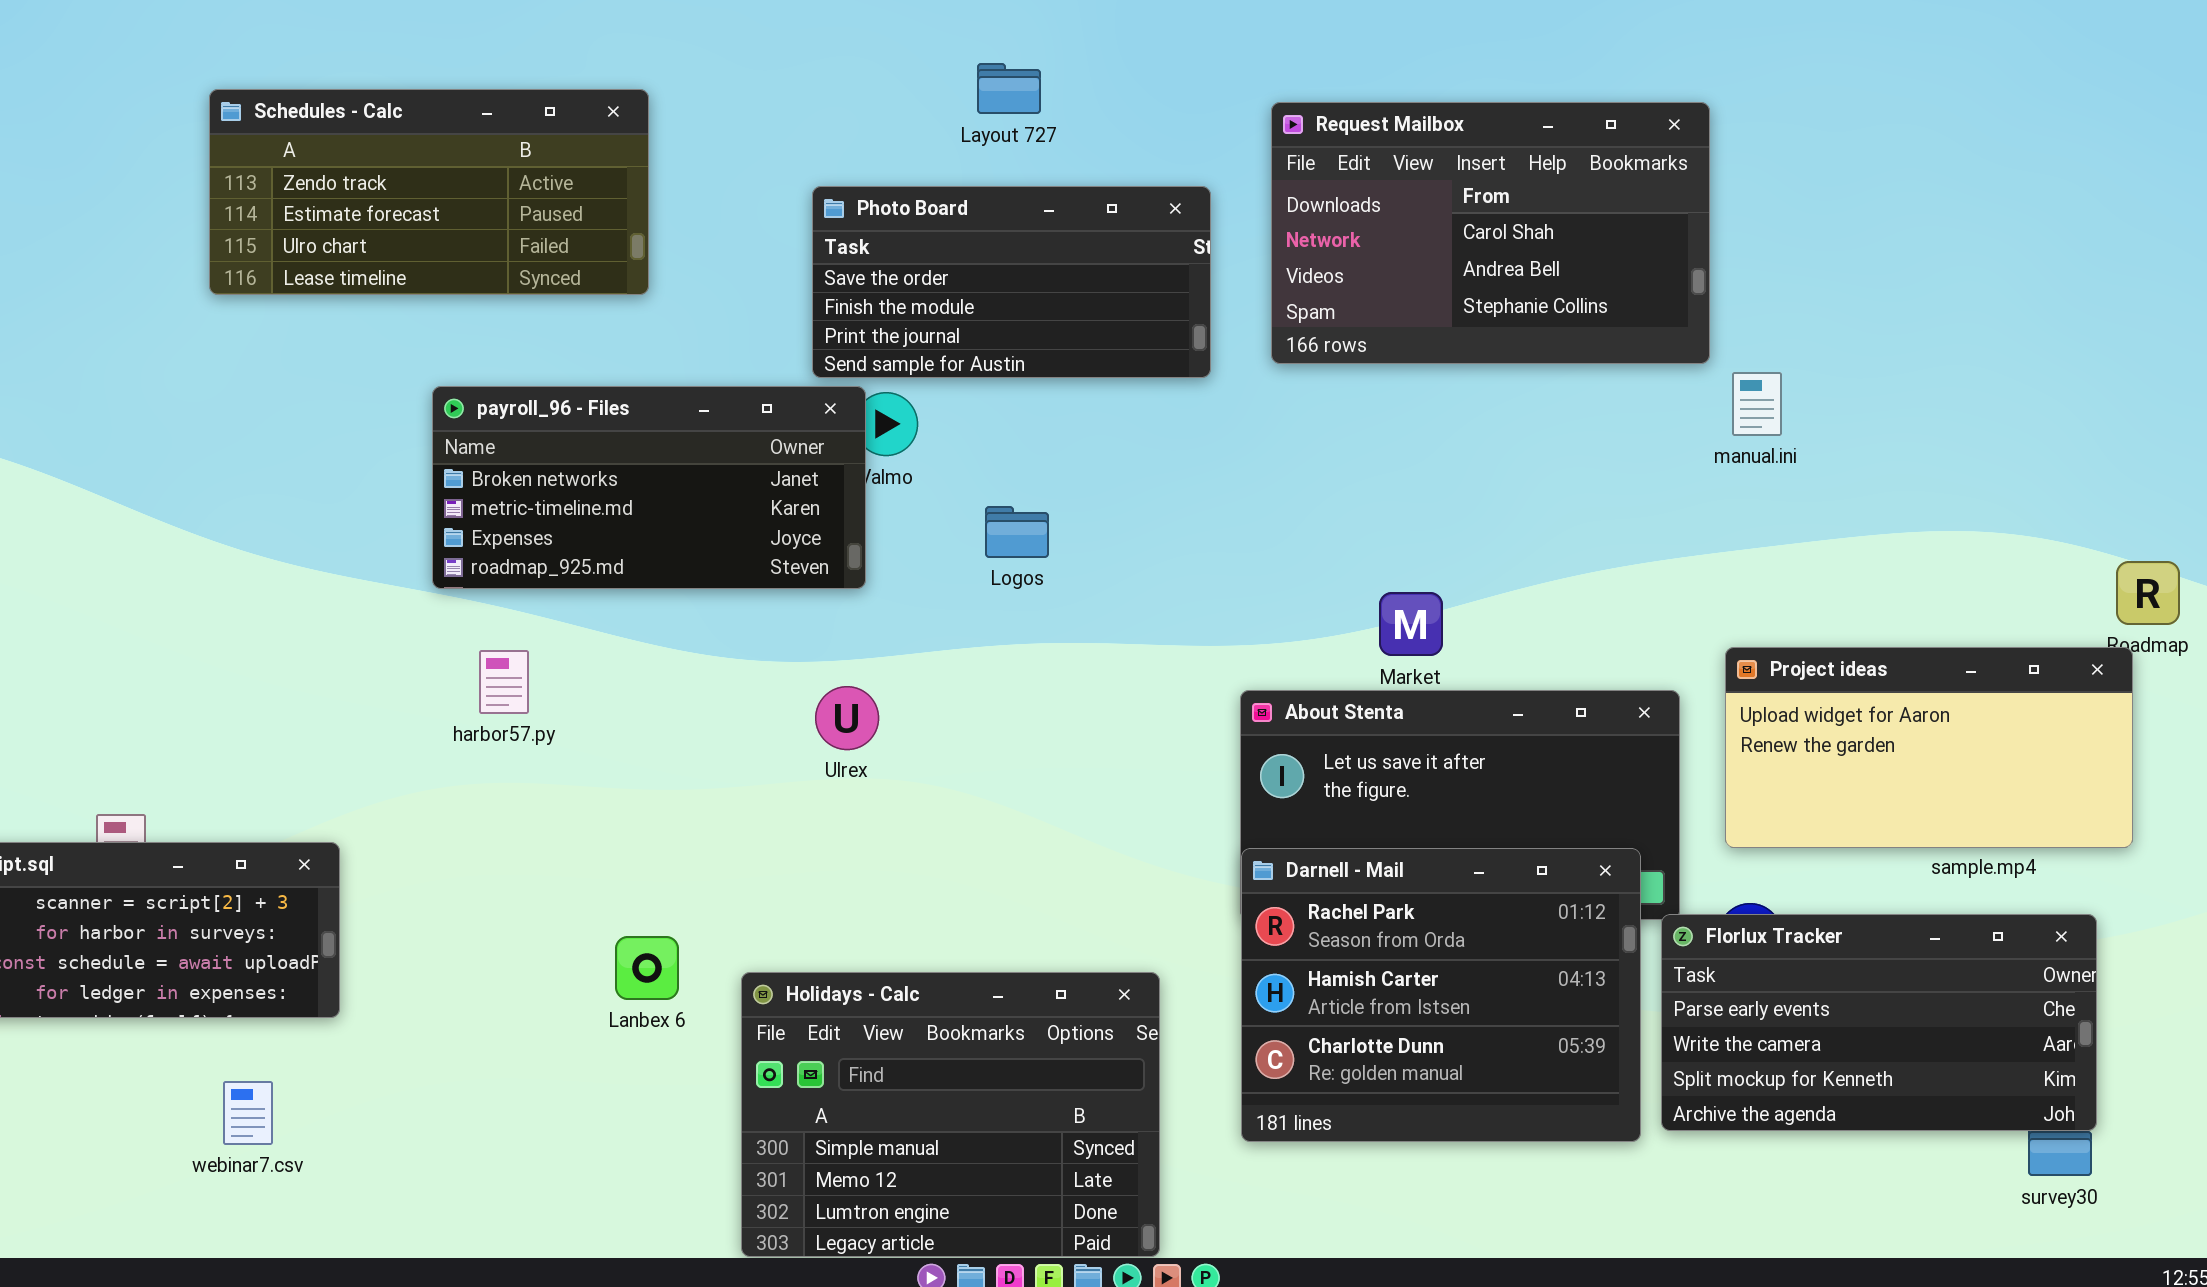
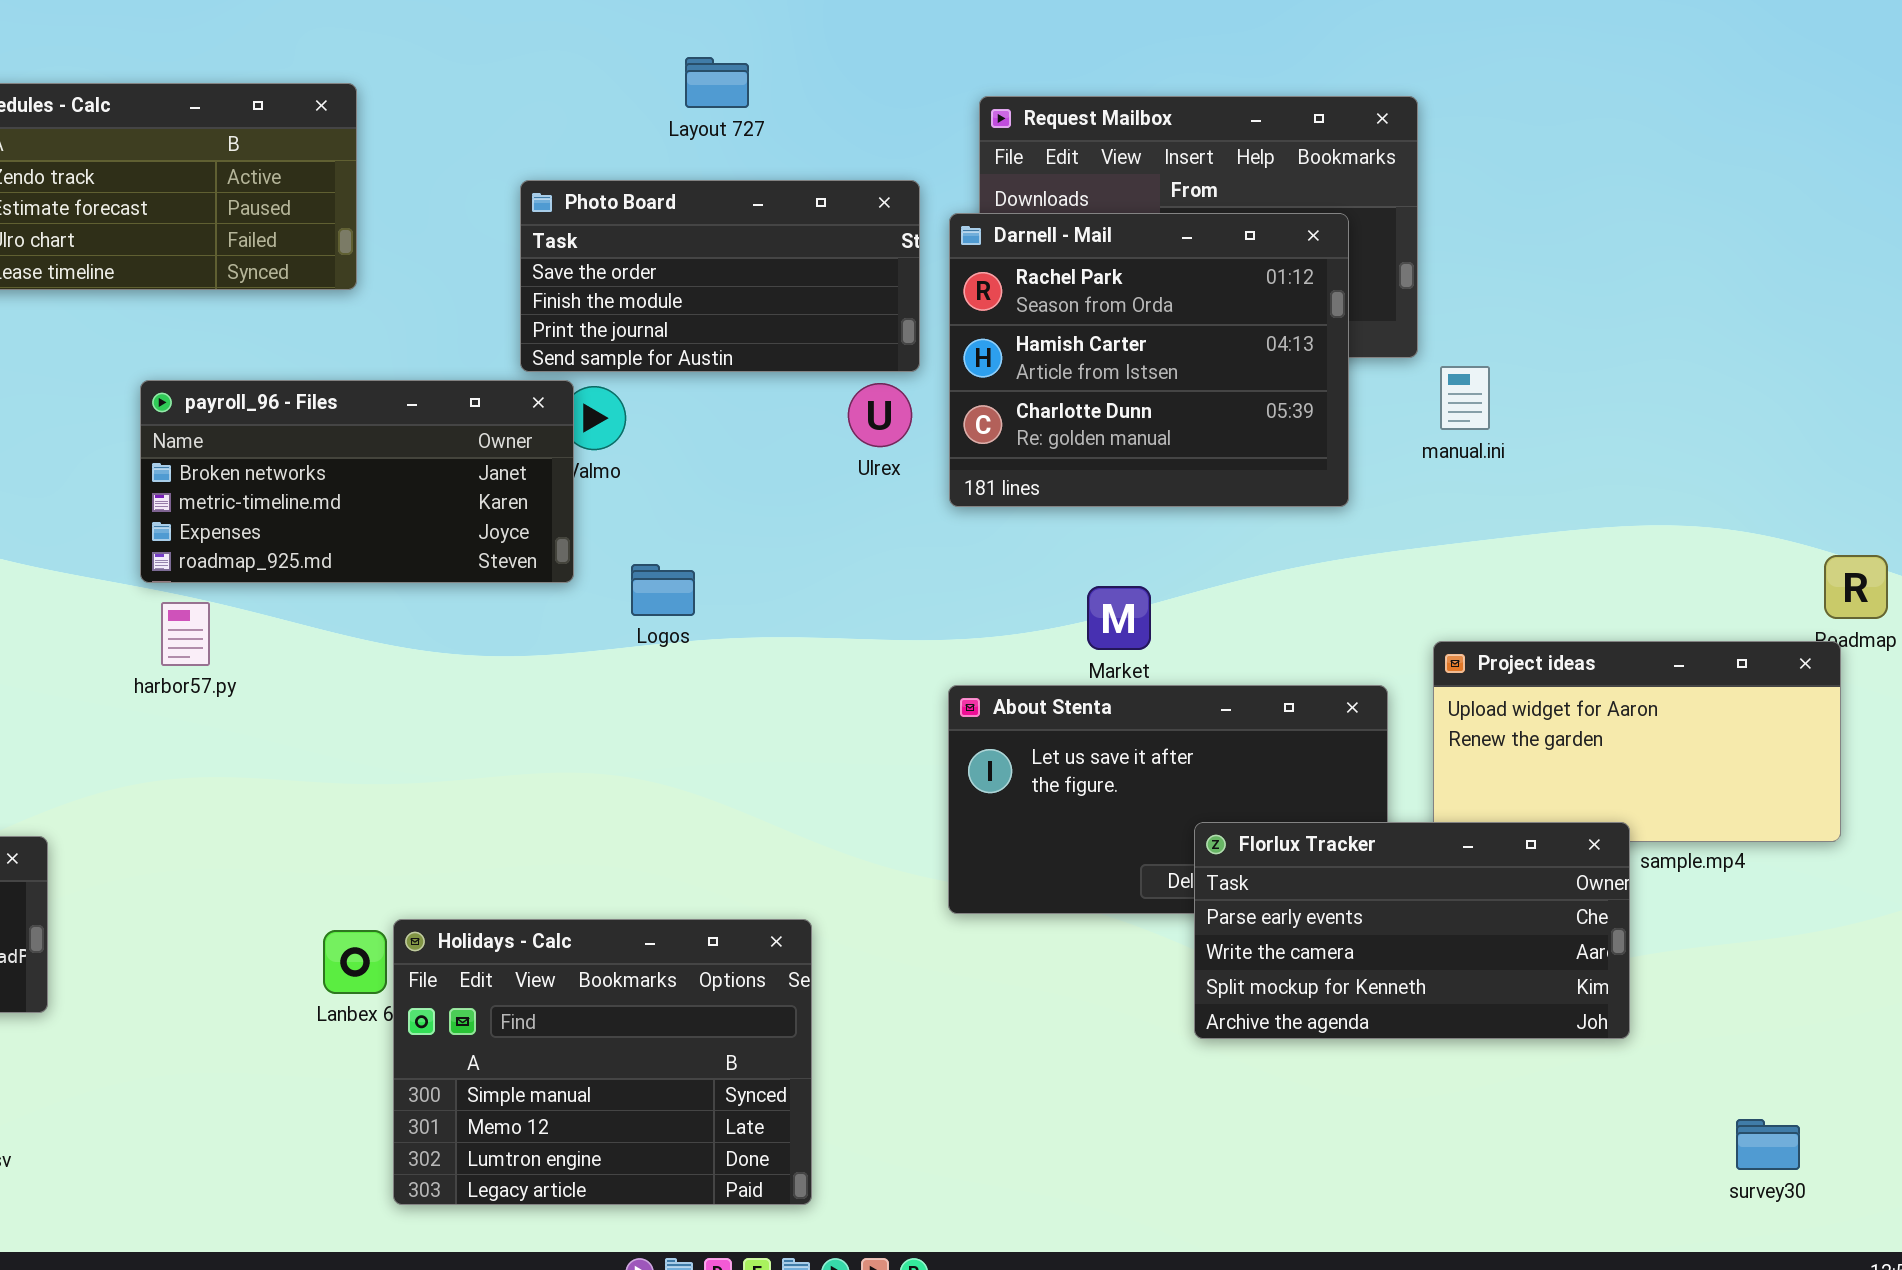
Logos: [985,506,1049,558] -> [631,564,695,616], moved
harbor57.py: [479,650,529,714] -> [161,602,210,666], moved
Ulrex: [815,686,879,750] -> [848,383,912,447], moved
Darnell - Mail: [1241,848,1641,1142] -> [949,213,1349,507], moved
Florlux Tracker: [1661,914,2097,1131] -> [1194,822,1630,1039], moved
Holidays - Calc: [741,972,1160,1257] -> [393,919,812,1205], moved

